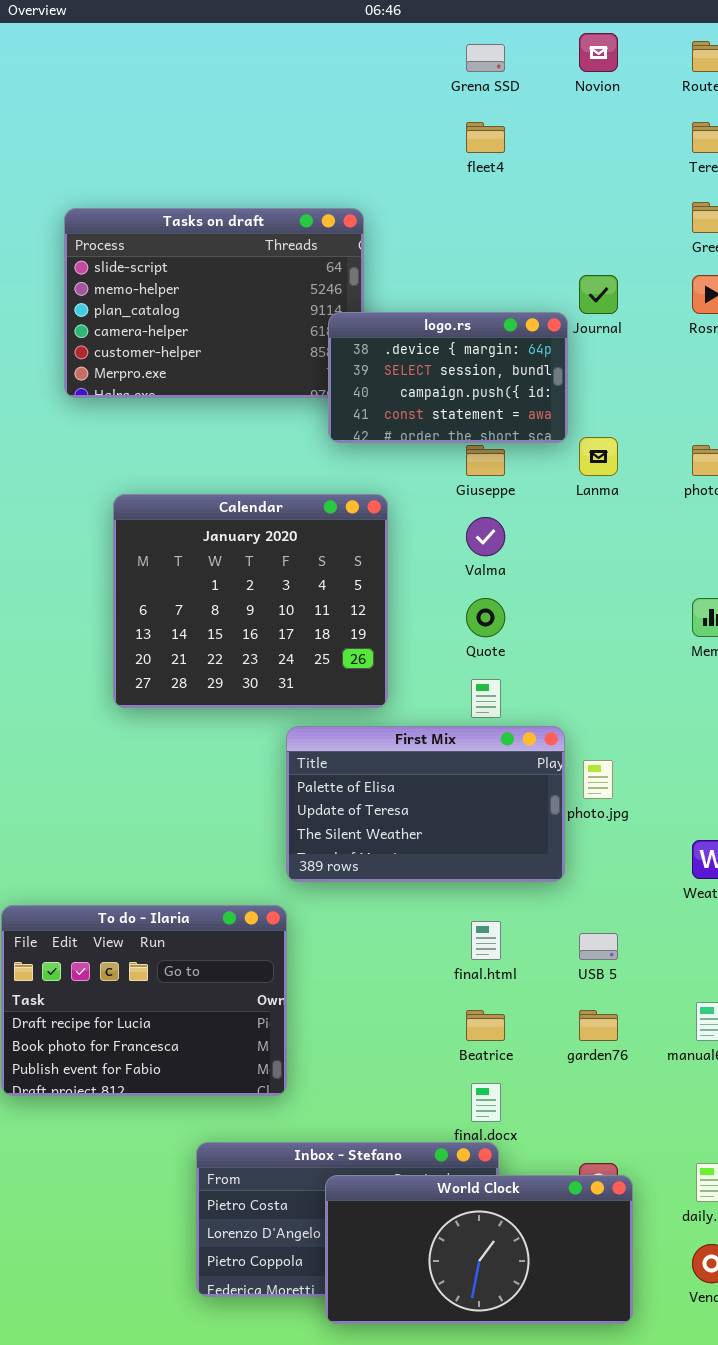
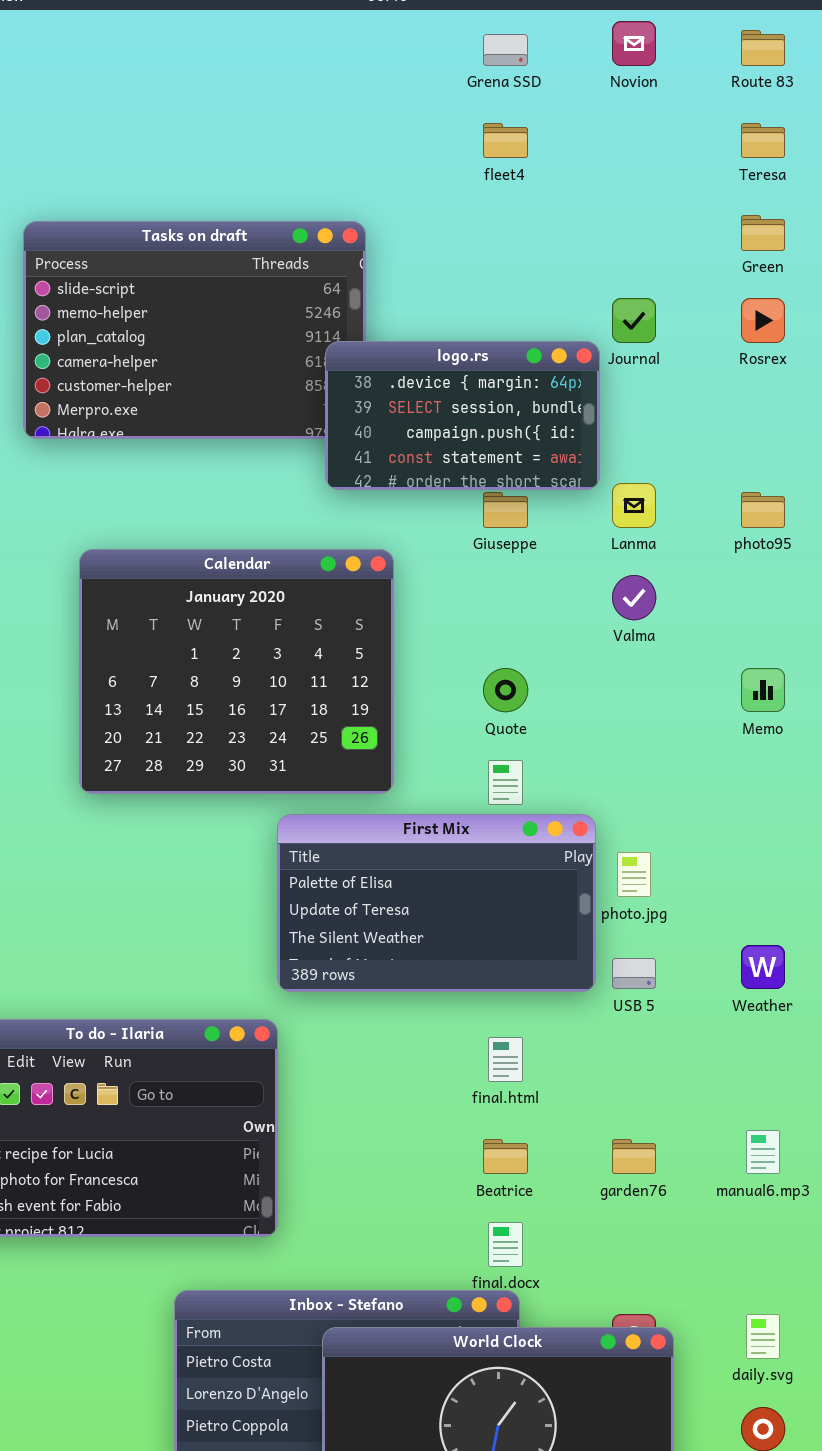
Valma: [466,517,505,556] -> [612,575,656,620], moved
USB 5: [579,933,618,960] -> [612,958,656,989], moved

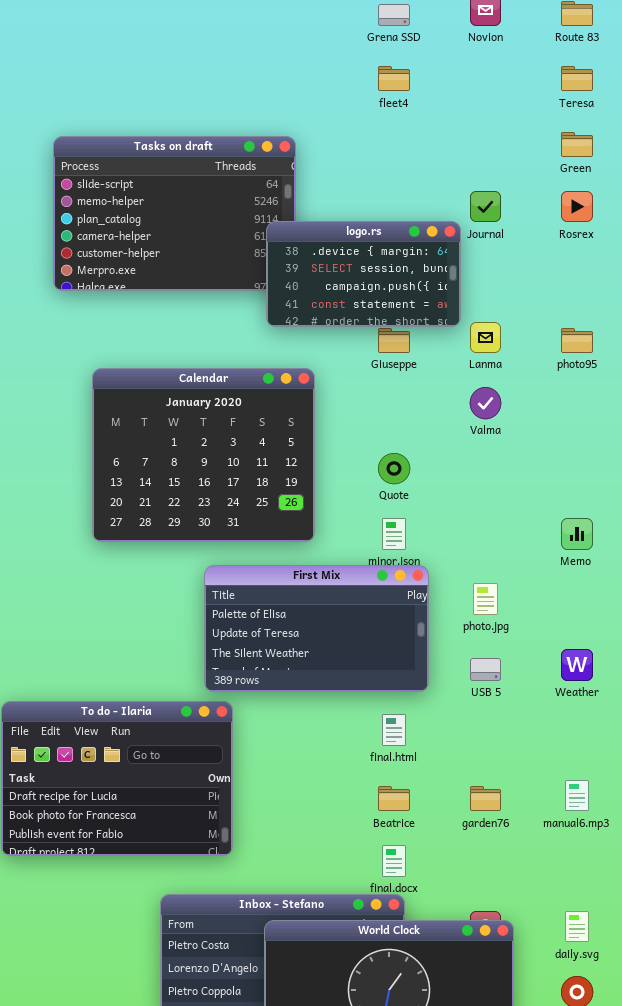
Memo: [741,668,785,712] -> [561,518,593,550], moved
First Mix: [277,814,596,992] -> [204,565,429,692], moved

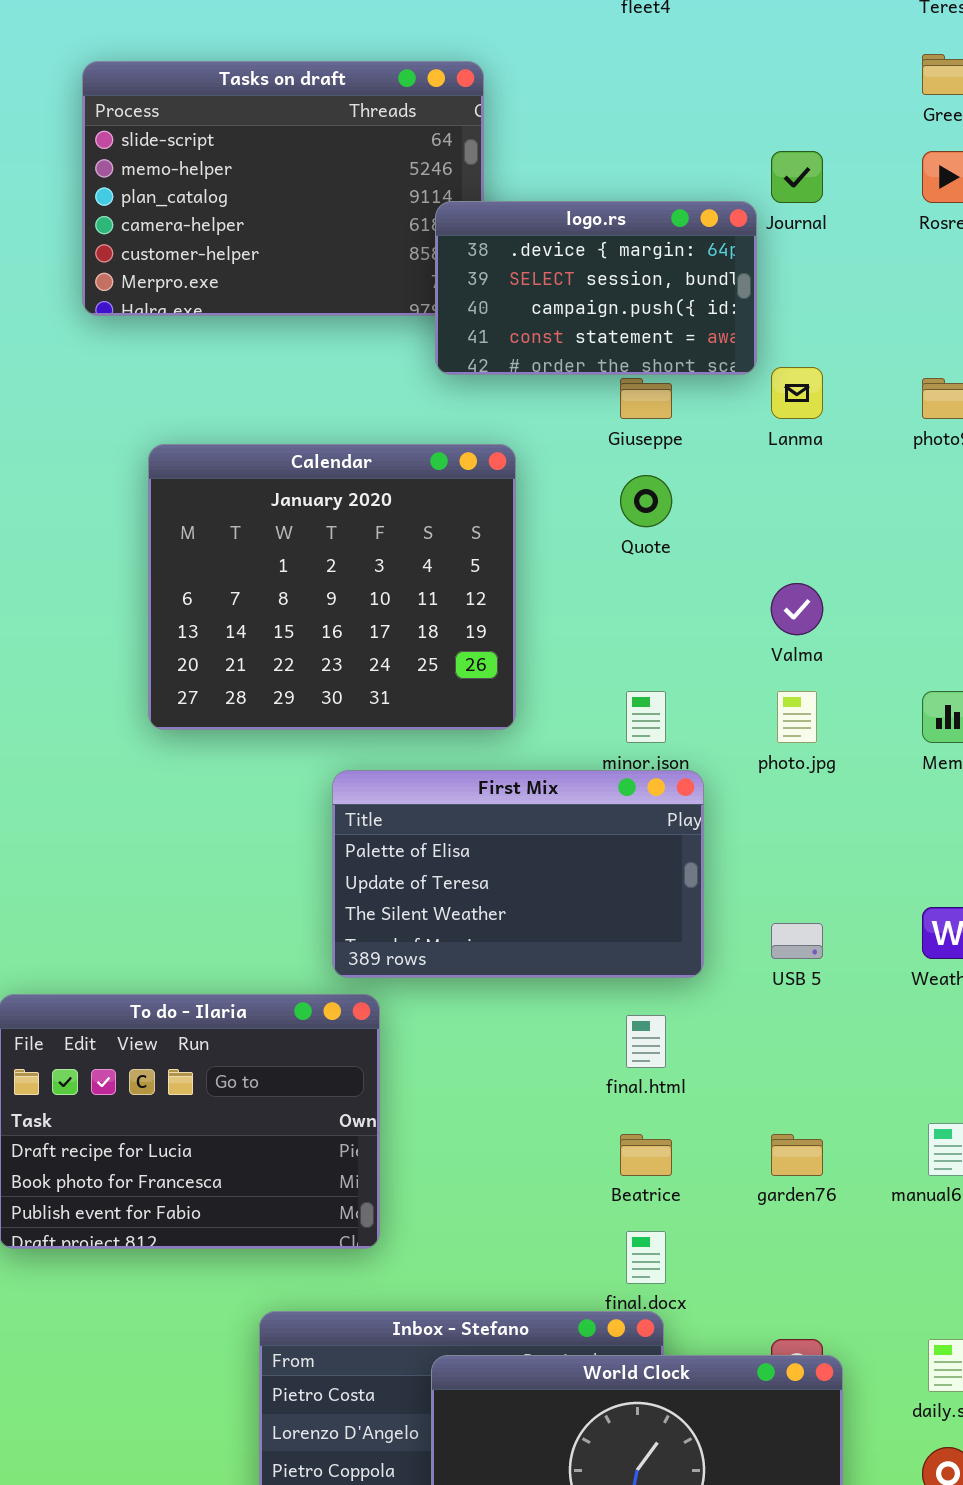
Valma: [470,387,501,419] -> [771,583,823,635], moved
Quote: [378,453,410,484] -> [620,475,672,527], moved
photo.jpg: [473,583,498,615] -> [777,691,817,743], moved

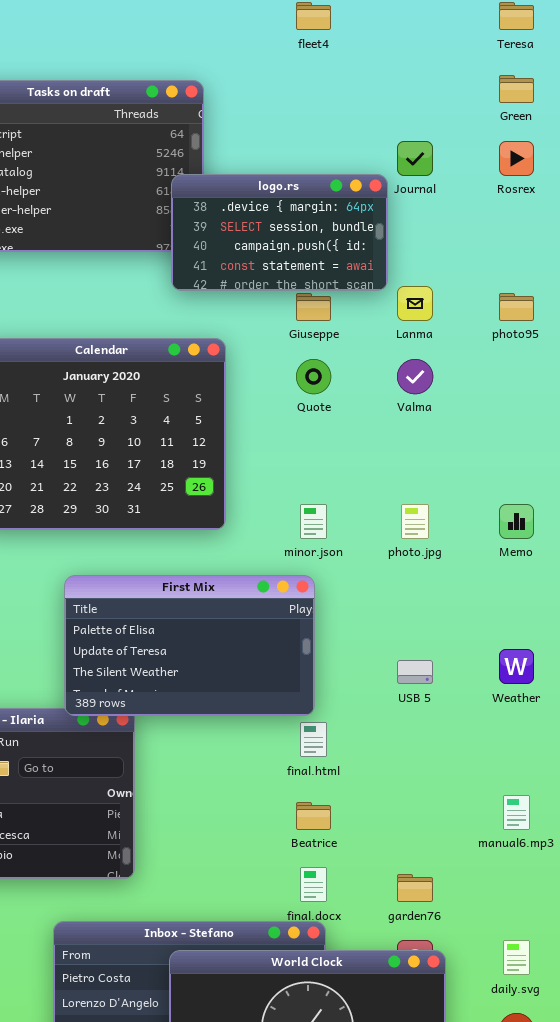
Valma: [771,583,823,635] -> [397,359,433,394], moved
First Mix: [332,770,704,978] -> [64,575,315,716], moved
garden76: [771,1134,823,1176] -> [397,874,433,902], moved

